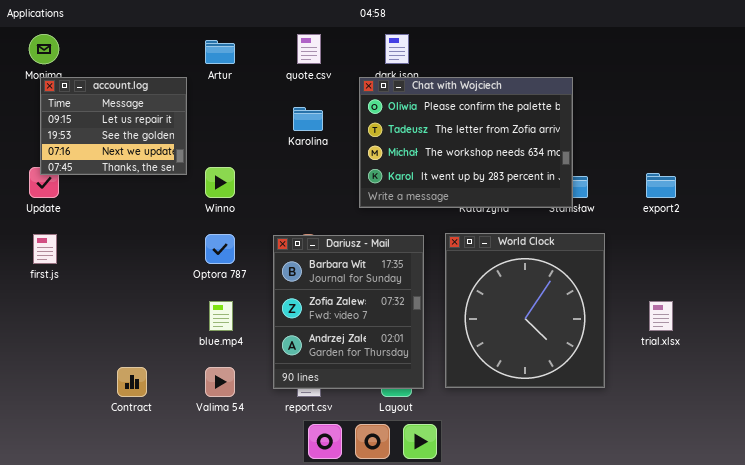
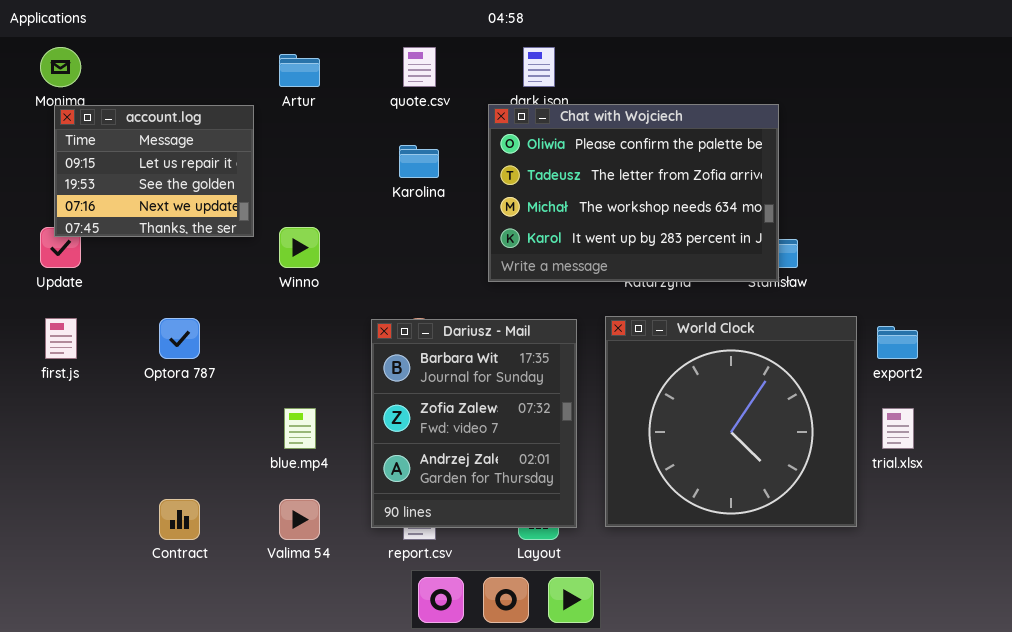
export2: [646,173,676,198] -> [877,326,918,359], moved
World Clock: [445,233,605,388] -> [605,316,857,527], resized
Optora 787: [205,234,235,264] -> [159,318,200,359], moved

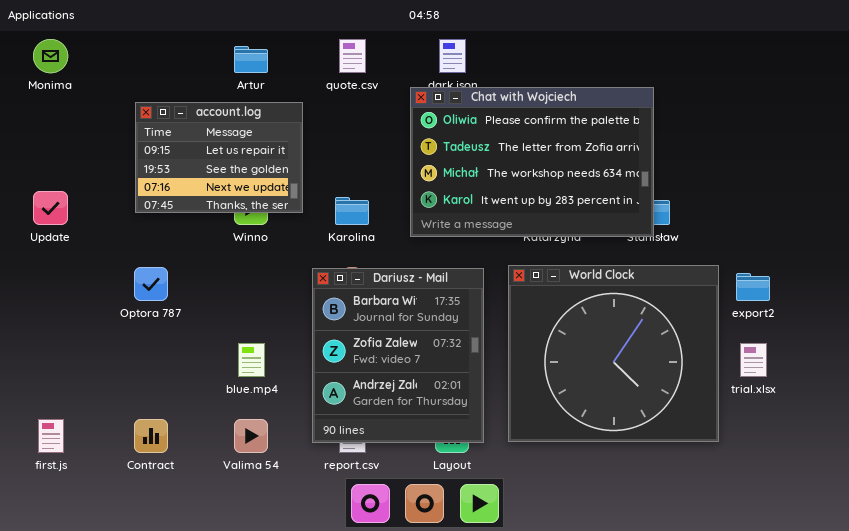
account.log: [54,105,254,237] -> [135,102,303,213], moved
Karolina: [399,145,439,178] -> [335,197,369,225], moved
first.js: [45,318,77,359] -> [38,419,64,453], moved

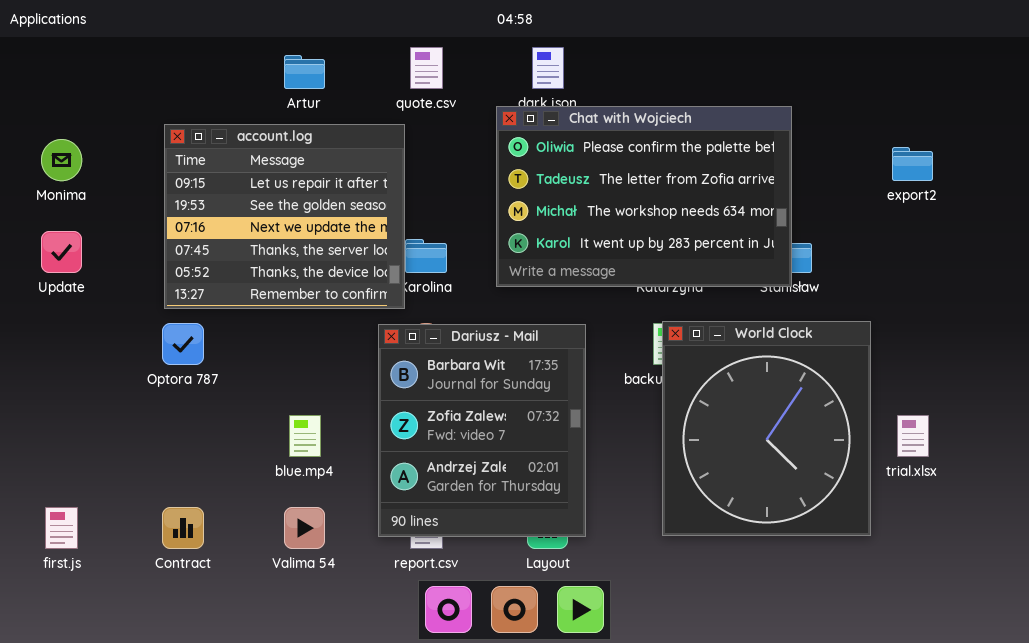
Monima: [33,39,68,73] -> [41,139,82,181], moved
account.log: [135,102,303,213] -> [164,124,405,309], resized
World Clock: [508,265,719,442] -> [662,321,871,536], resized
export2: [736,273,770,301] -> [892,147,933,181], moved

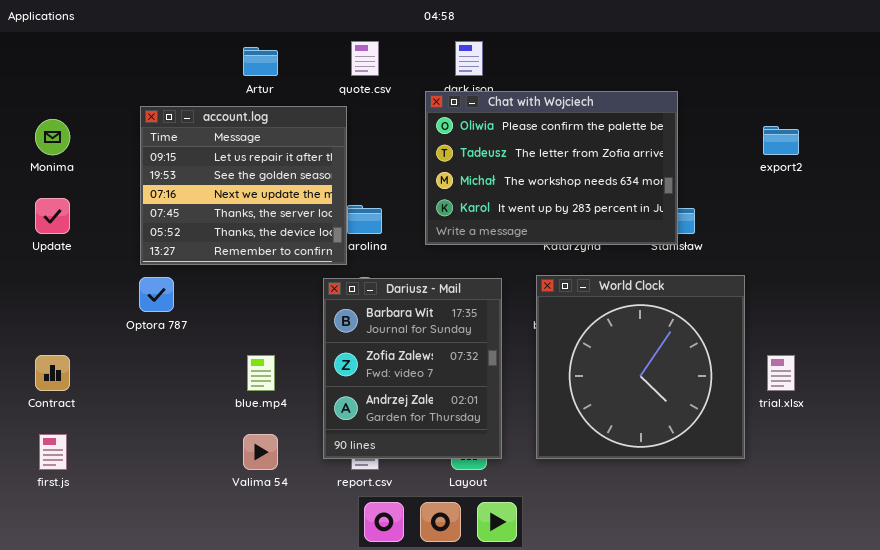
World Clock: [662,321,871,536] -> [536,275,745,459], resized
Contract: [162,507,204,549] -> [35,355,70,391], moved

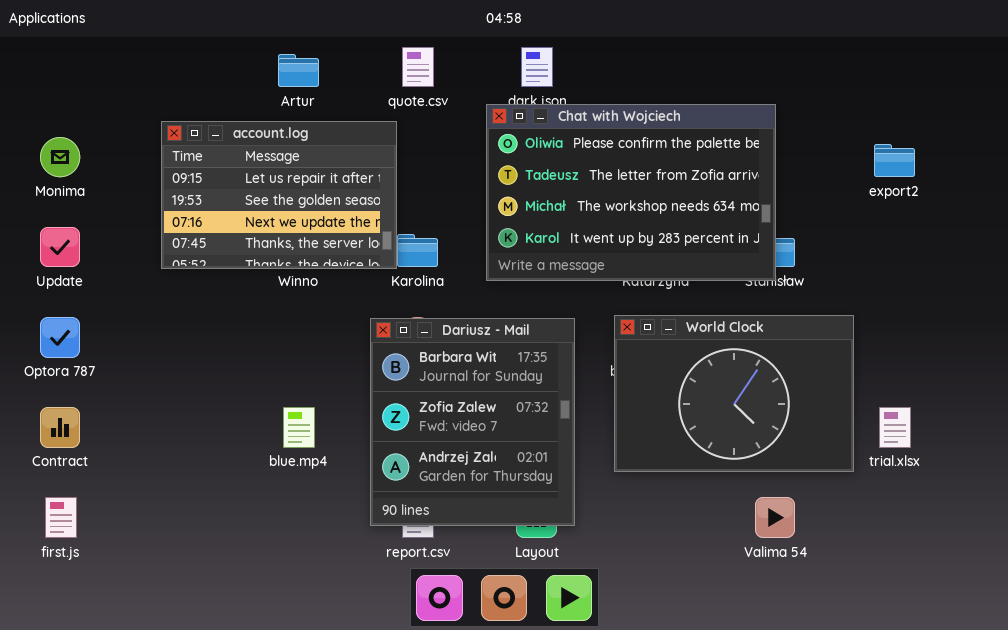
account.log: [140,106,347,265] -> [161,121,397,269], resized
World Clock: [536,275,745,459] -> [614,315,854,472], resized
Optora 787: [139,277,174,312] -> [40,317,80,358], moved
Valima 54: [243,434,278,470] -> [755,497,795,538], moved

